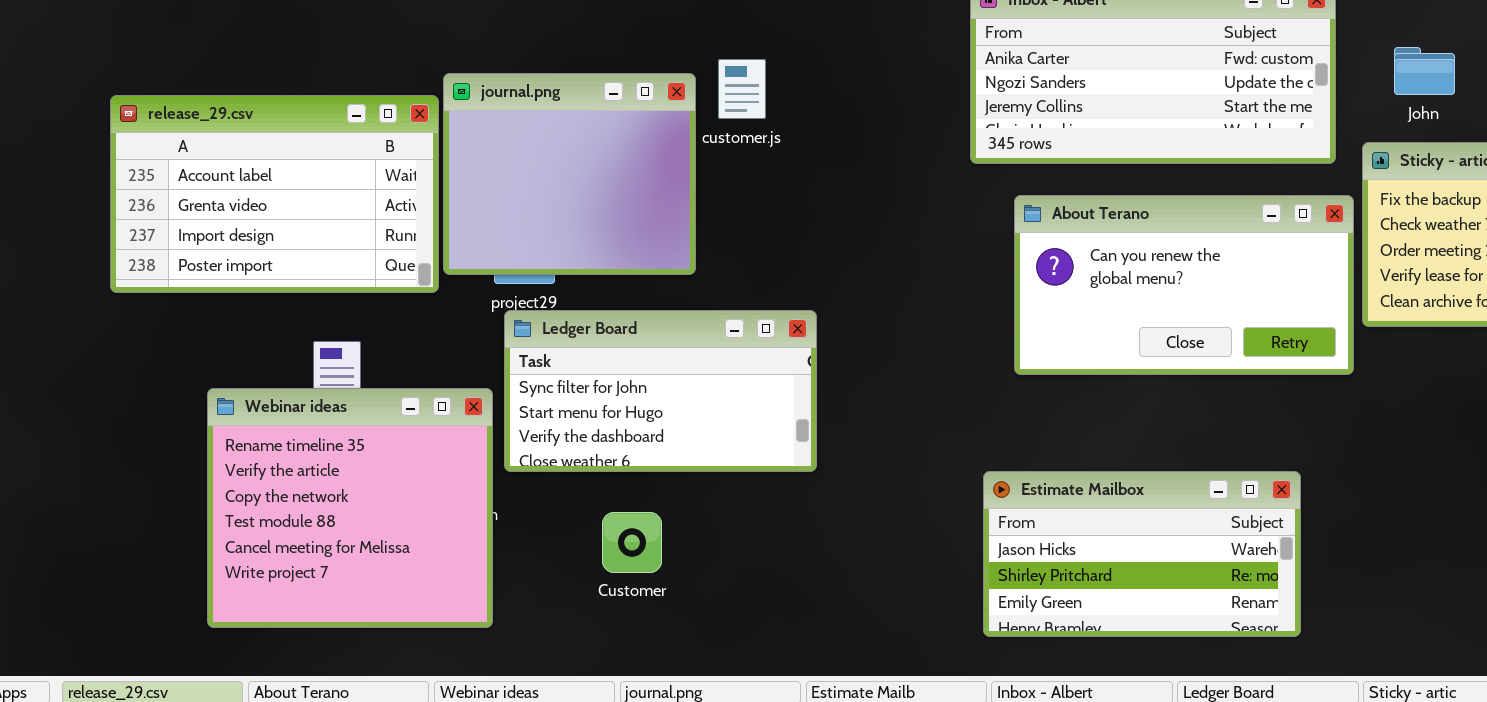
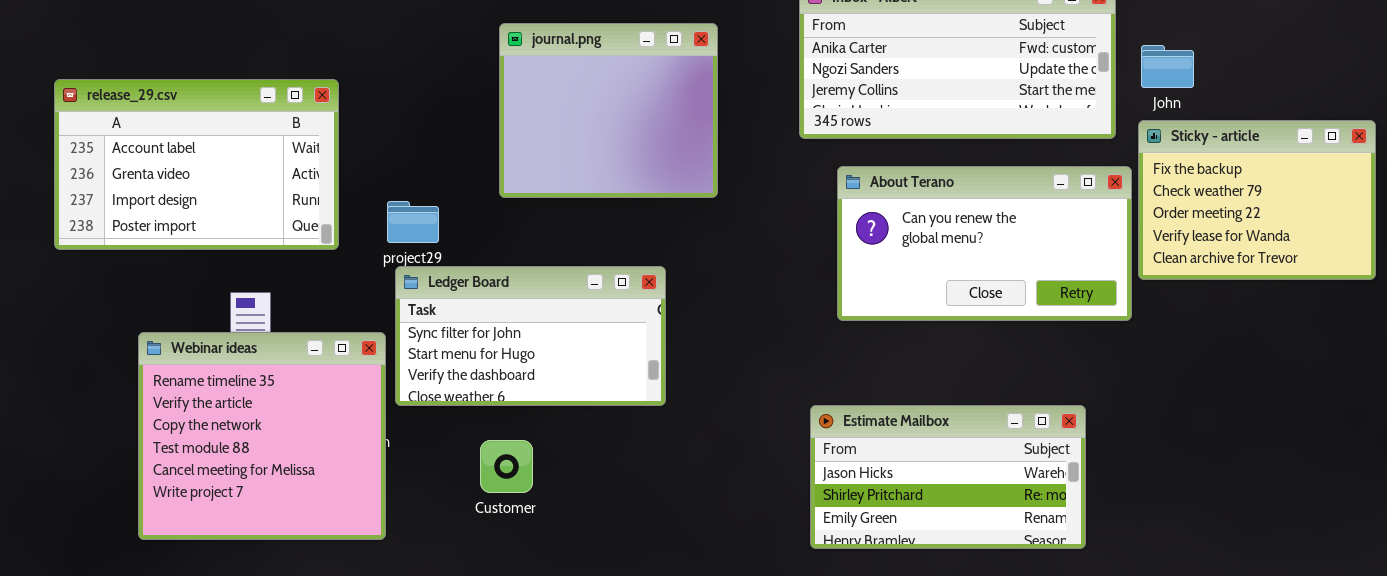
John: [1394,47,1455,95] -> [1141,45,1194,88], moved
journal.png: [443,73,696,275] -> [499,23,718,198], moved

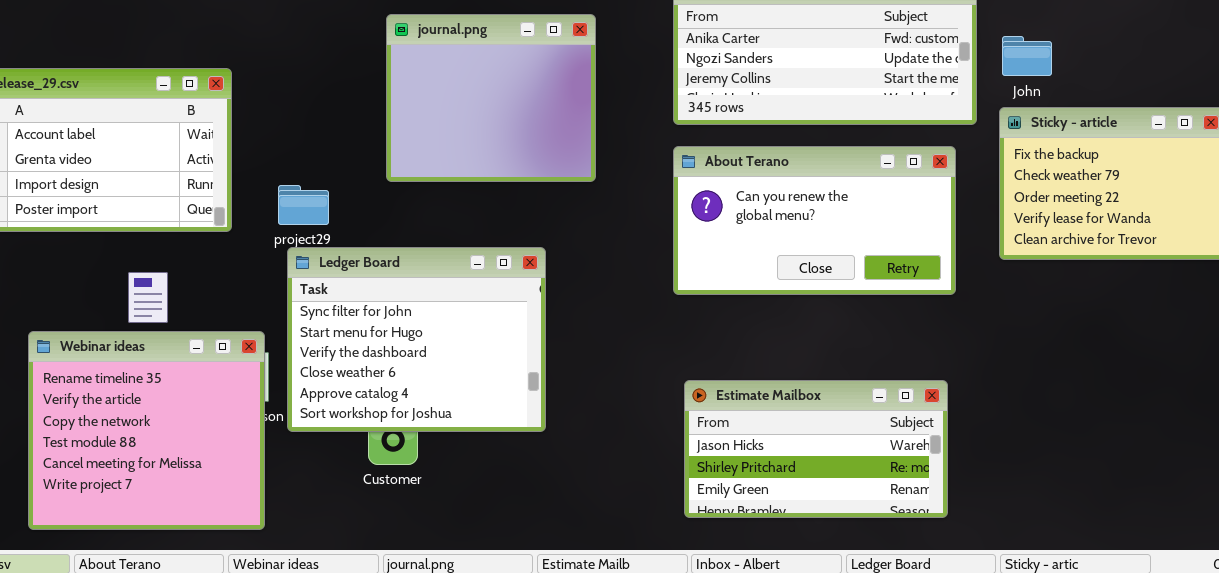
About Terano: [837,166,1132,321] -> [673,146,956,295], moved
Ledger Board: [395,266,666,406] -> [287,247,546,432], resized
Webinar ideas: [138,332,386,540] -> [28,331,265,530], moved

